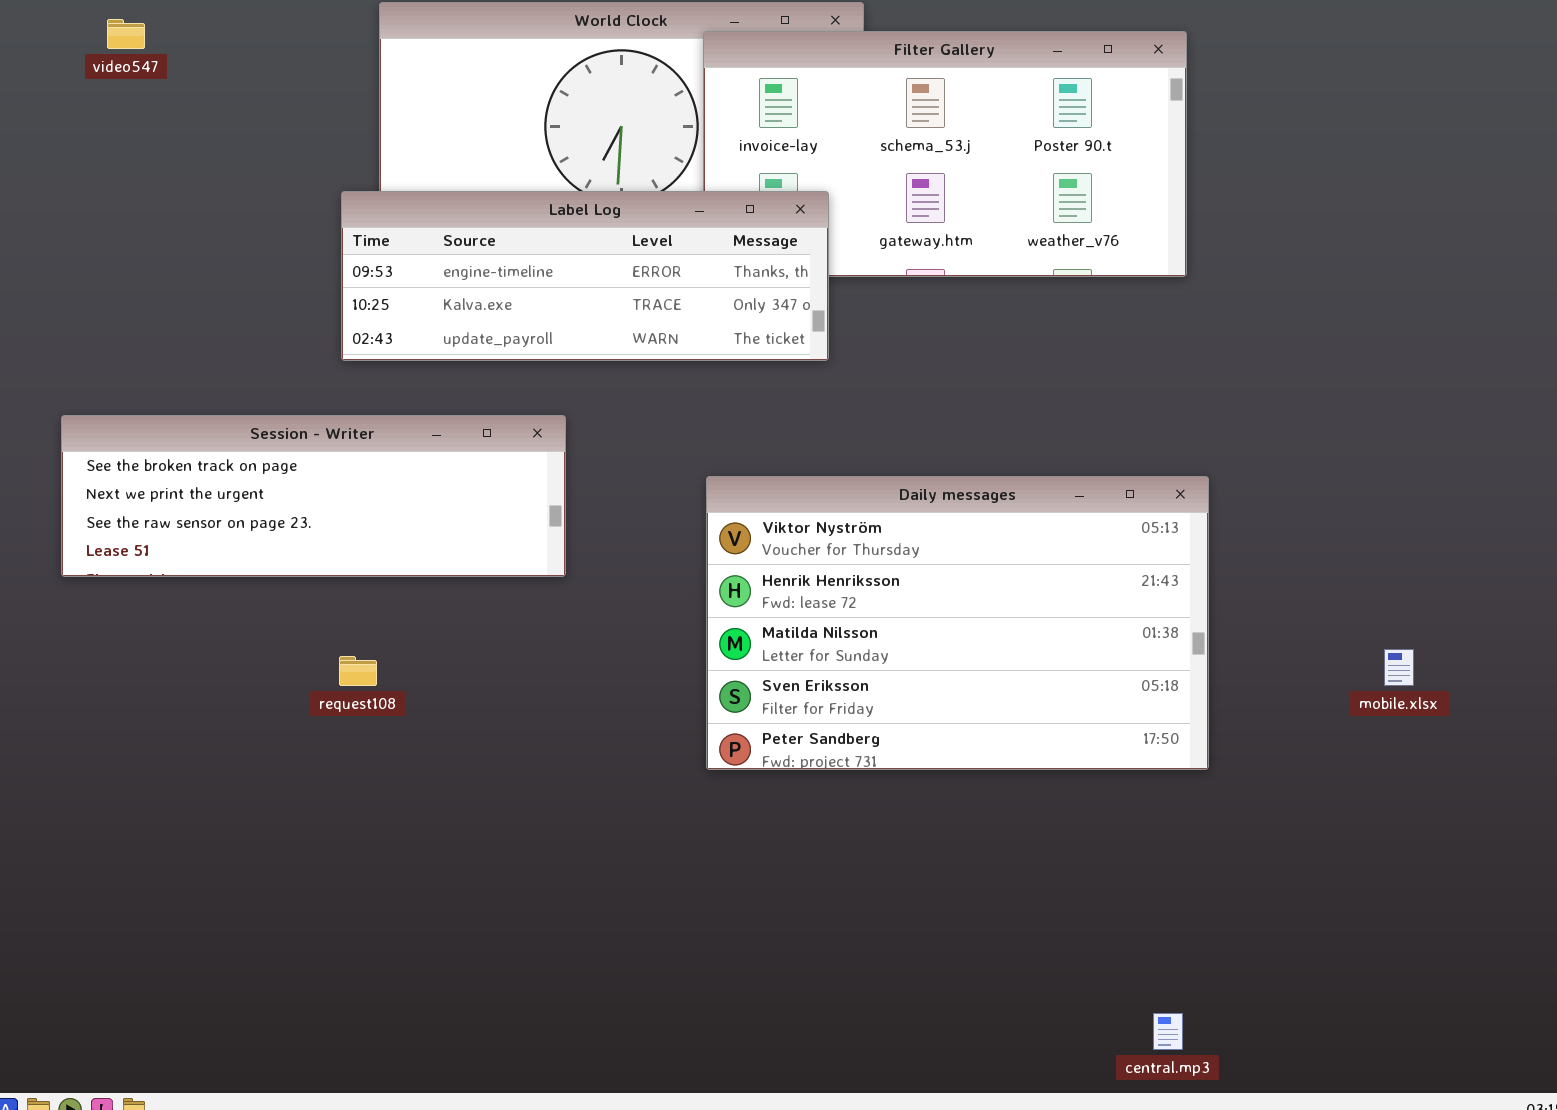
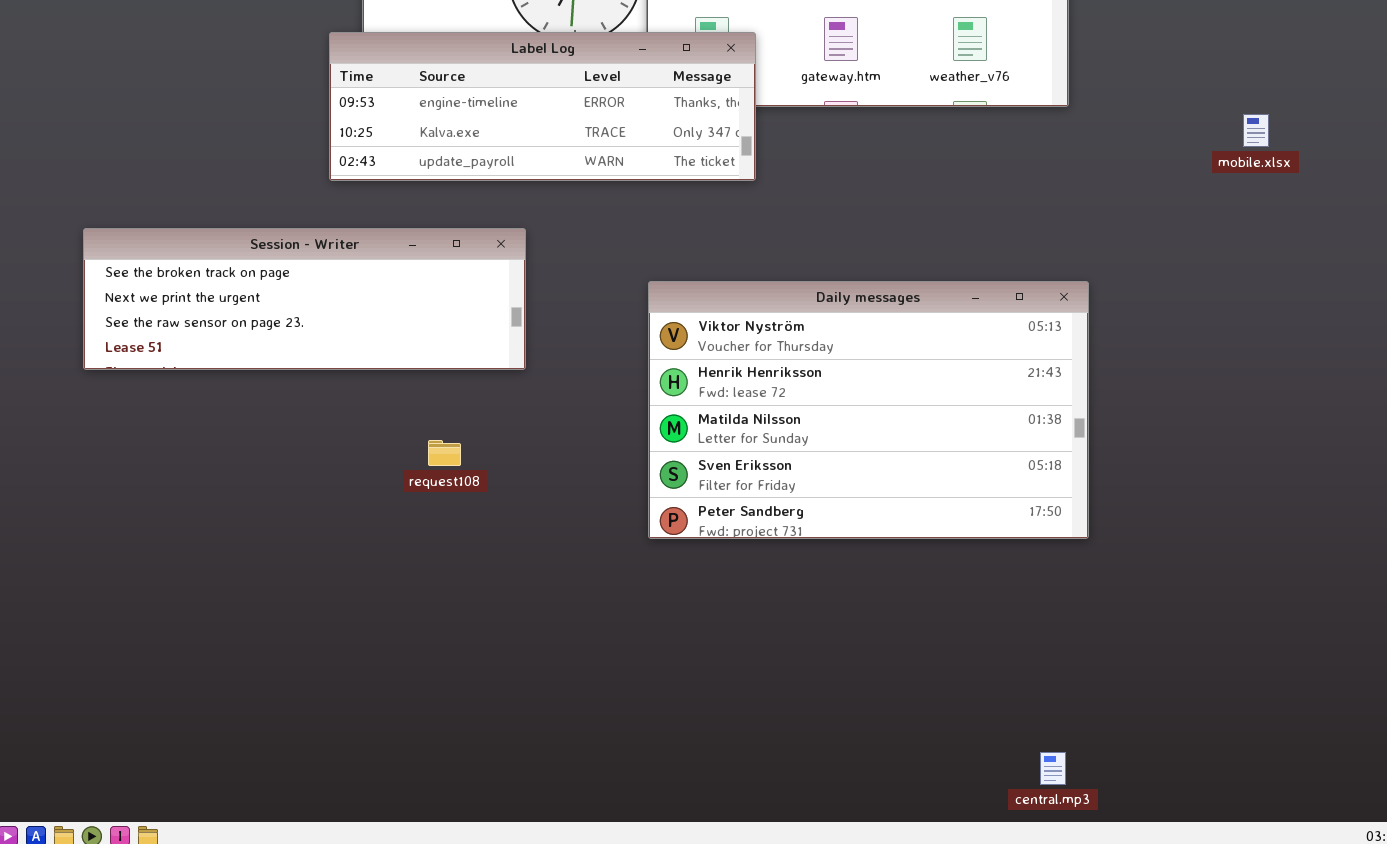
mobile.xlsx: [1384,649,1414,686] -> [1243,114,1269,147], moved
request108: [339,656,377,686] -> [428,440,461,466], moved

